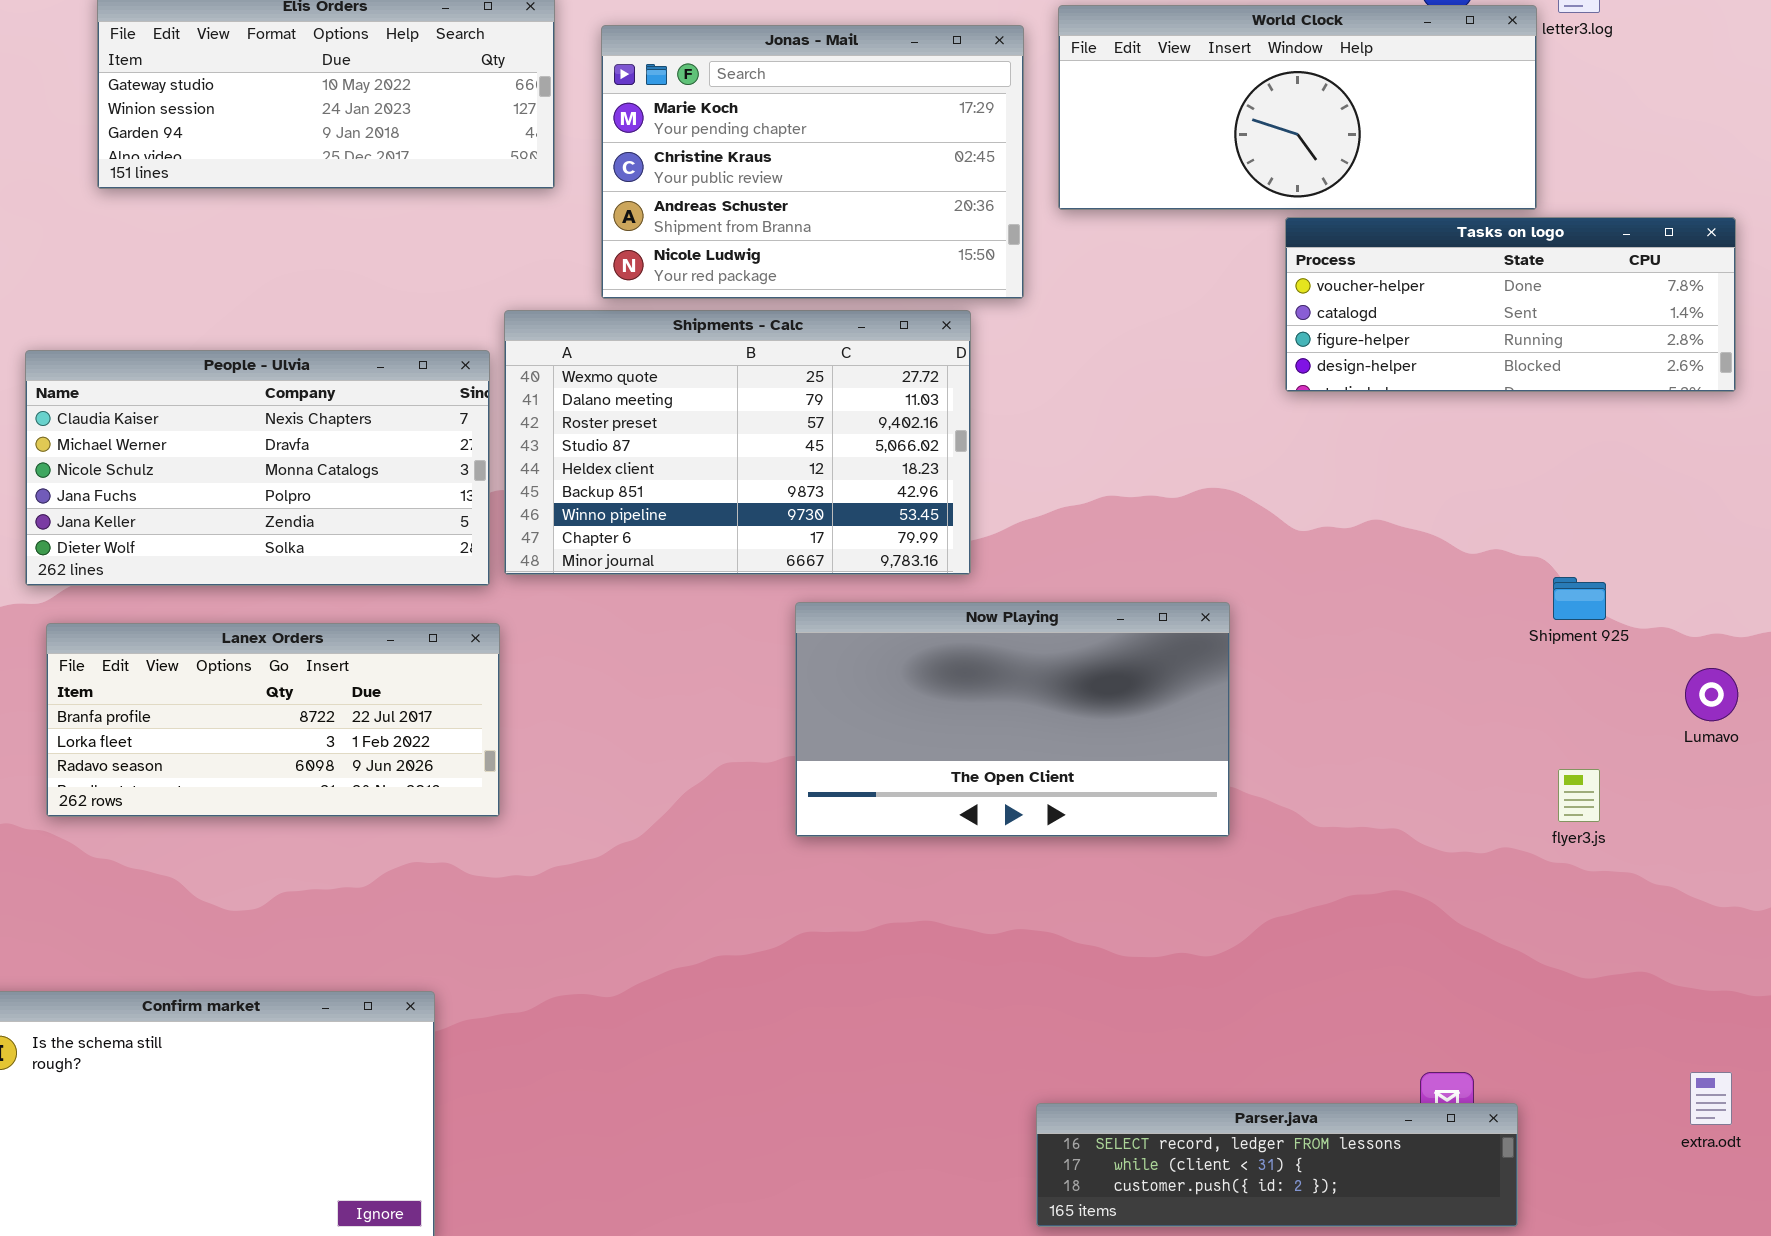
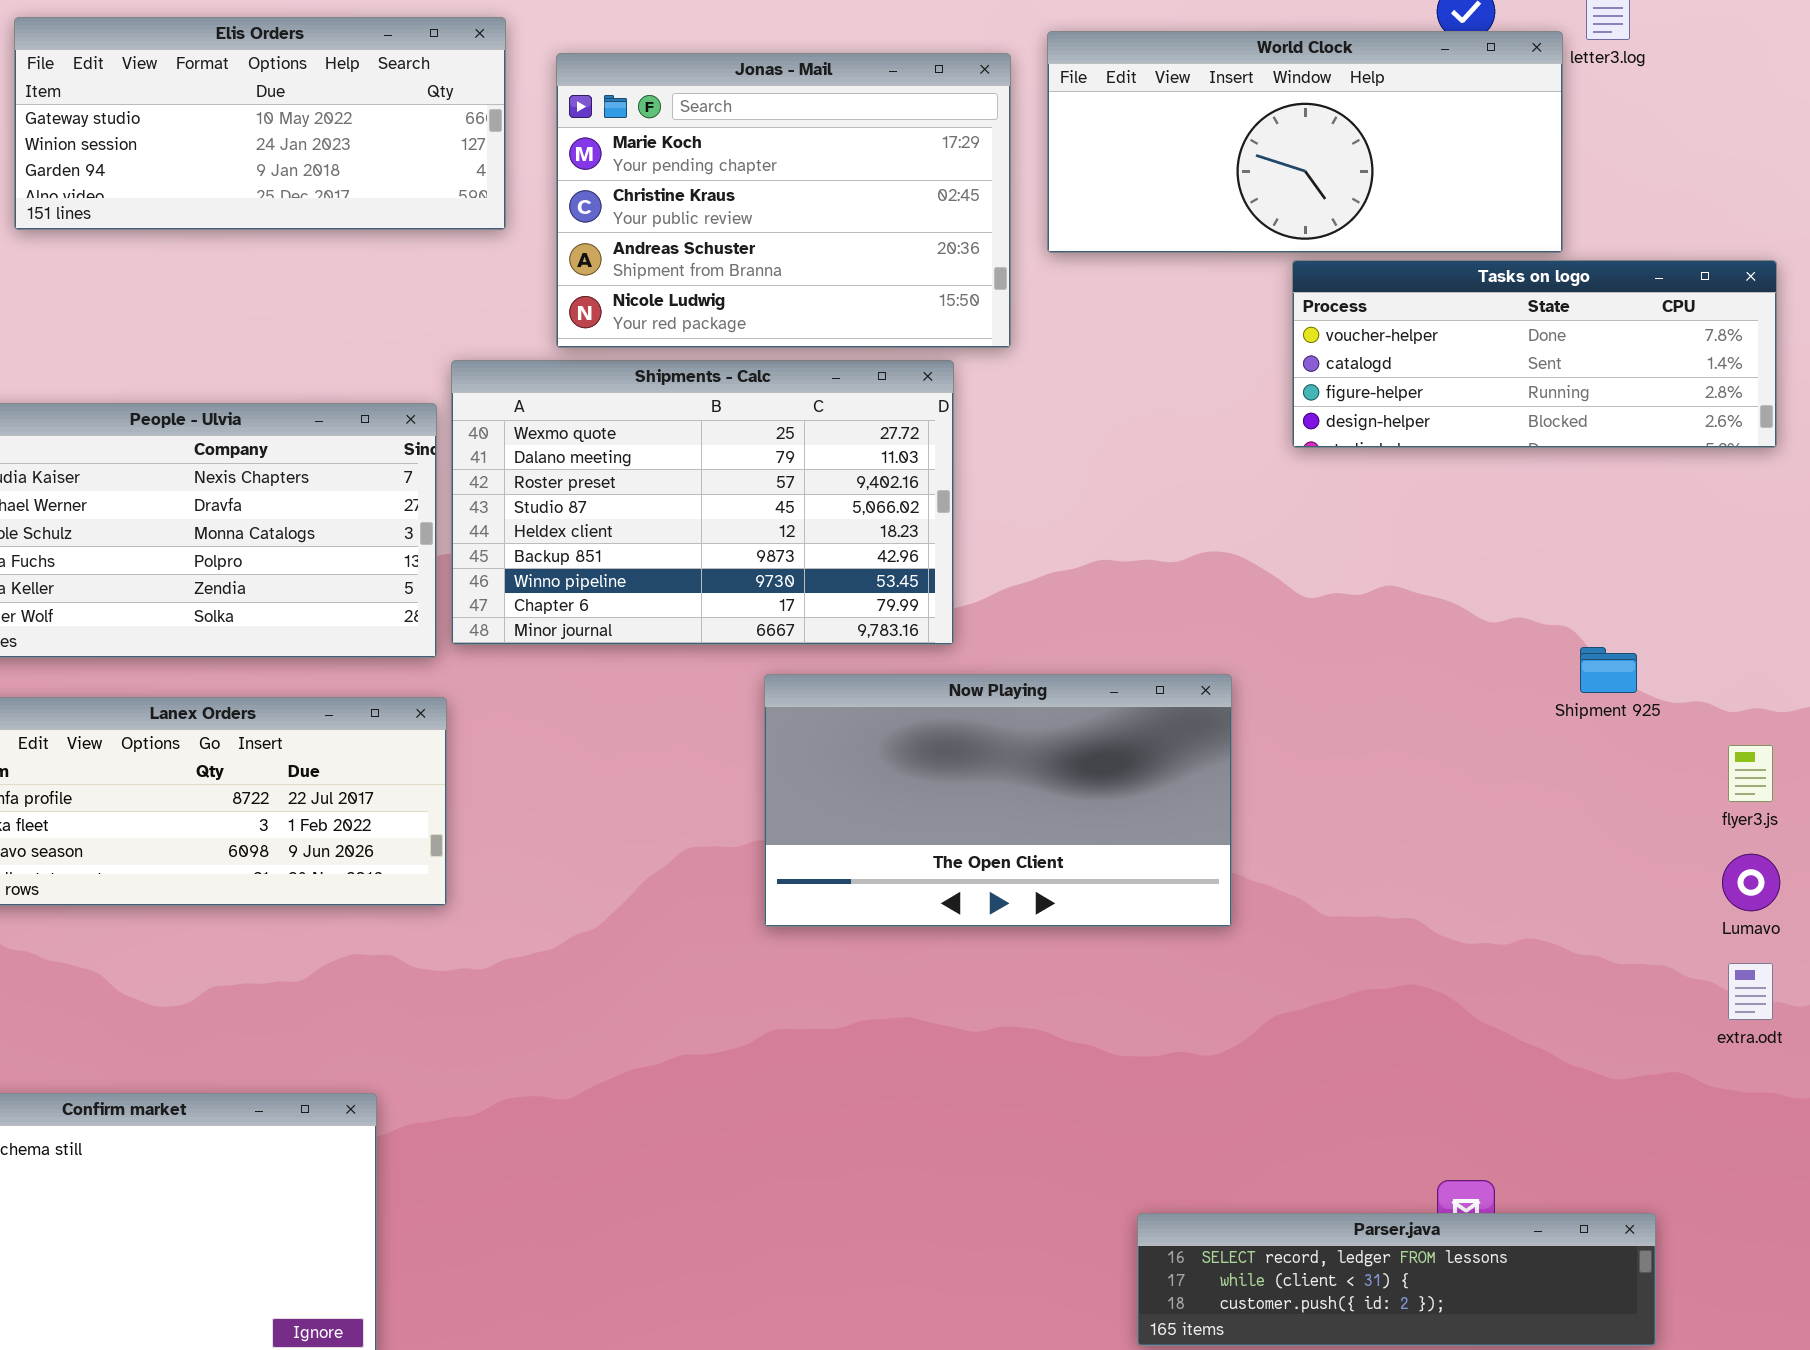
Lumavo: [1685,668,1738,721] -> [1722,854,1780,911], moved
flyer3.js: [1558,769,1600,822] -> [1728,745,1773,802], moved
extra.odt: [1690,1072,1732,1125] -> [1728,963,1773,1020], moved
Parser.java: [1036,1103,1518,1227] -> [1137,1213,1656,1346], moved

